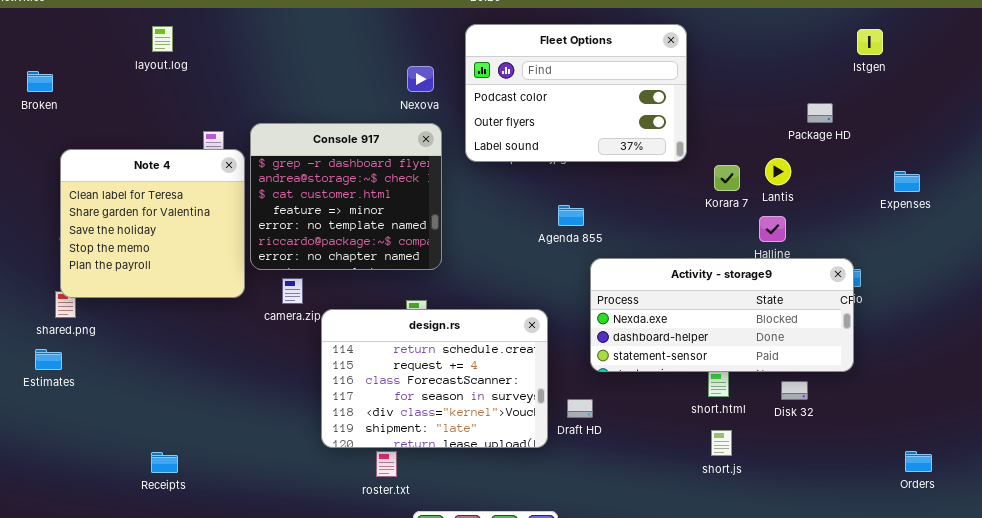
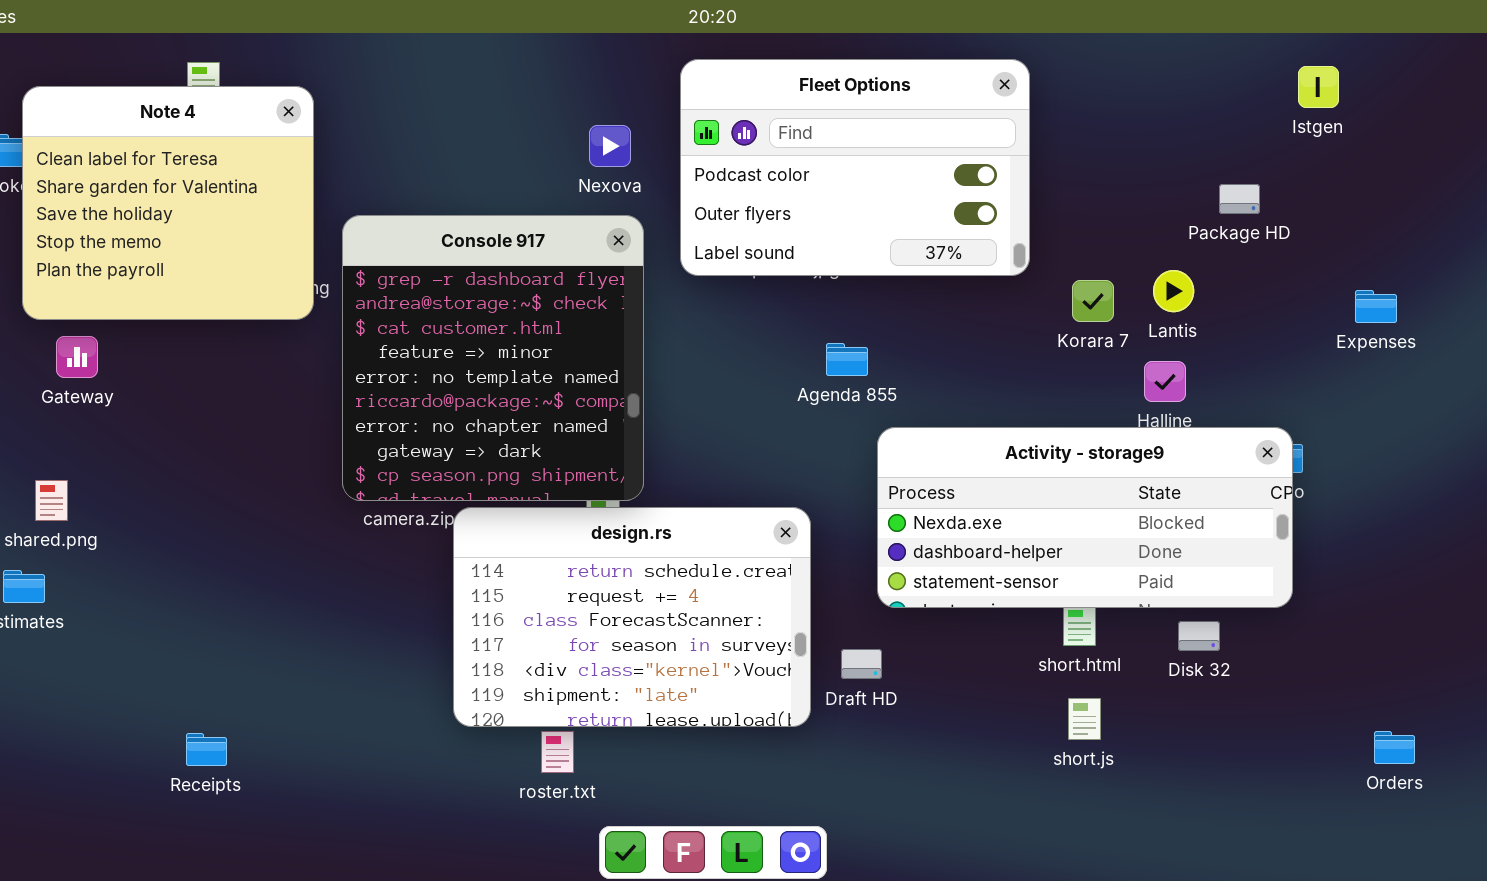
Console 917: [250,123,442,270] -> [342,215,644,501], resized
Note 4: [60,149,245,298] -> [22,86,314,320], moved

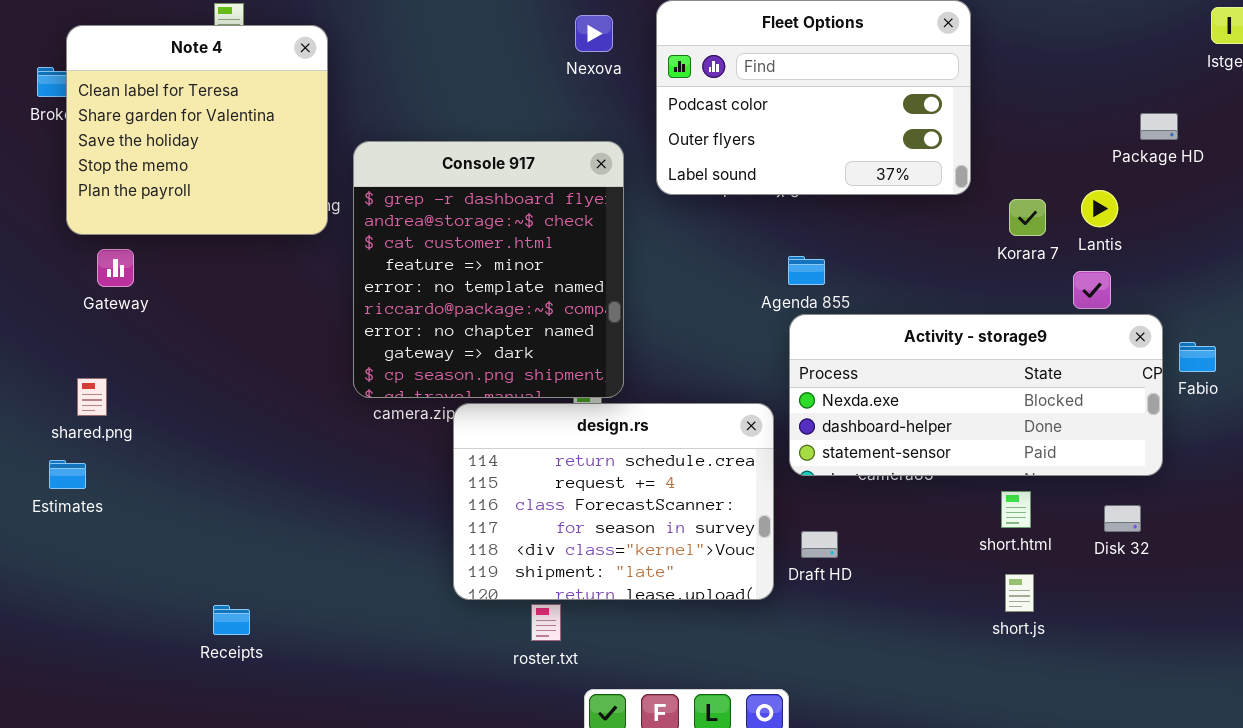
Nexova: [589,125,631,167] -> [575,15,613,52], moved
Activity - storage9: [877,427,1293,608] -> [789,314,1163,476], moved

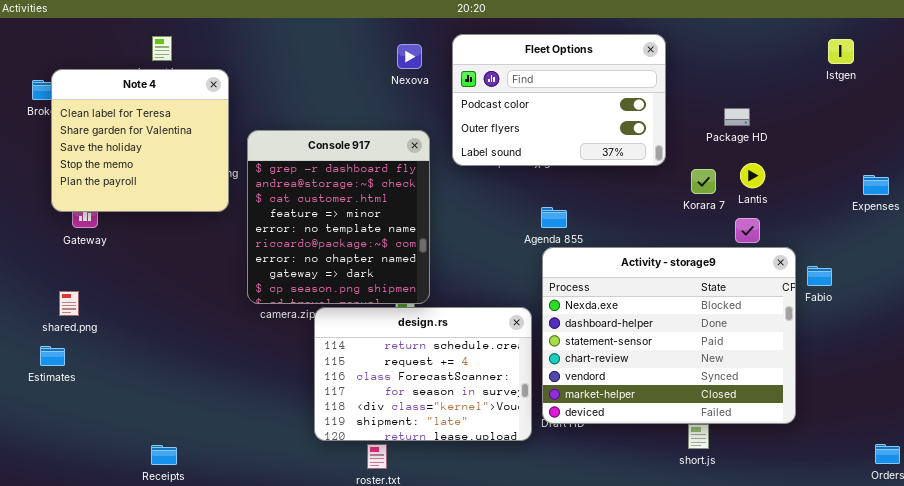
Note 4: [66,25,328,235] -> [51,69,229,212], moved
Package HD: [1140,113,1178,140] -> [724,108,750,126], moved
Activity - storage9: [789,314,1163,476] -> [542,247,796,424], resized

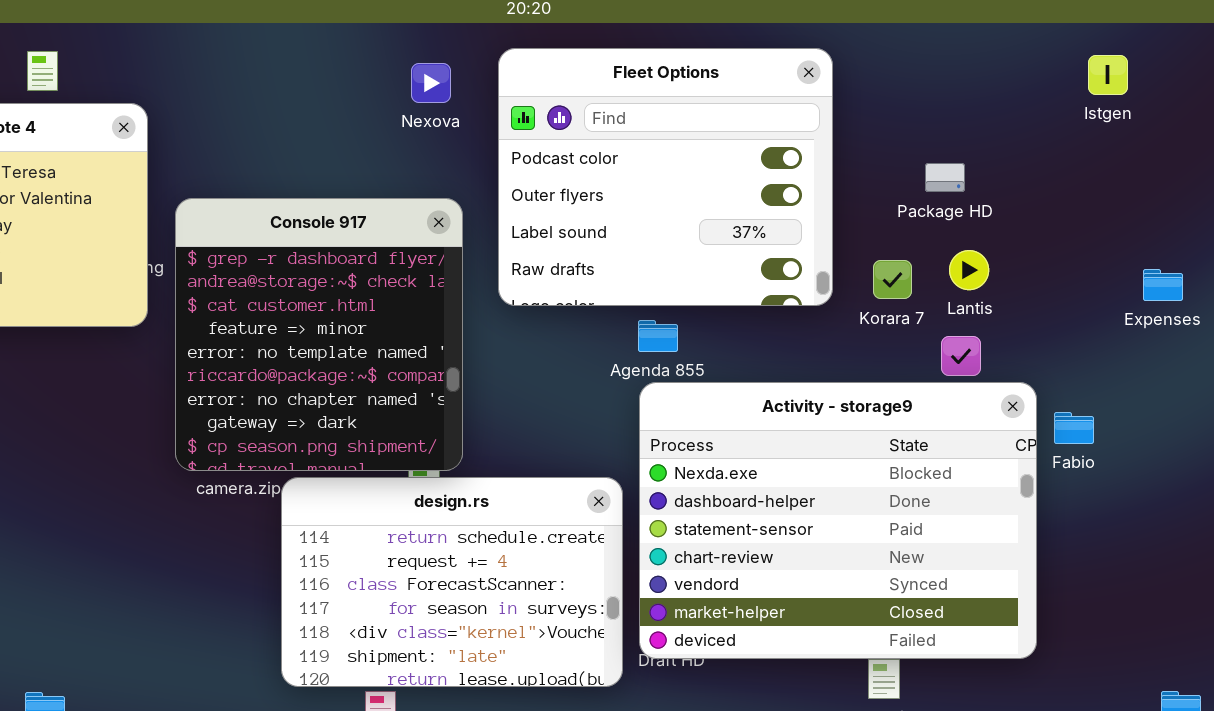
Fleet Options: [452,34,666,166] -> [498,48,833,306], resized

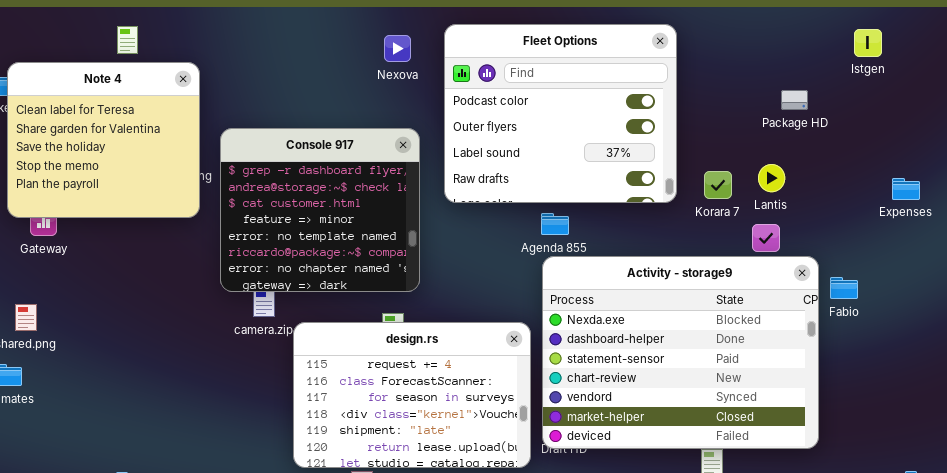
Package HD: [925,163,965,192] -> [781,90,808,110], moved
Console 917: [175,198,463,471] -> [220,128,420,292], resized
design.rs: [281,477,623,687] -> [293,322,531,468], scrolled down 1 row

